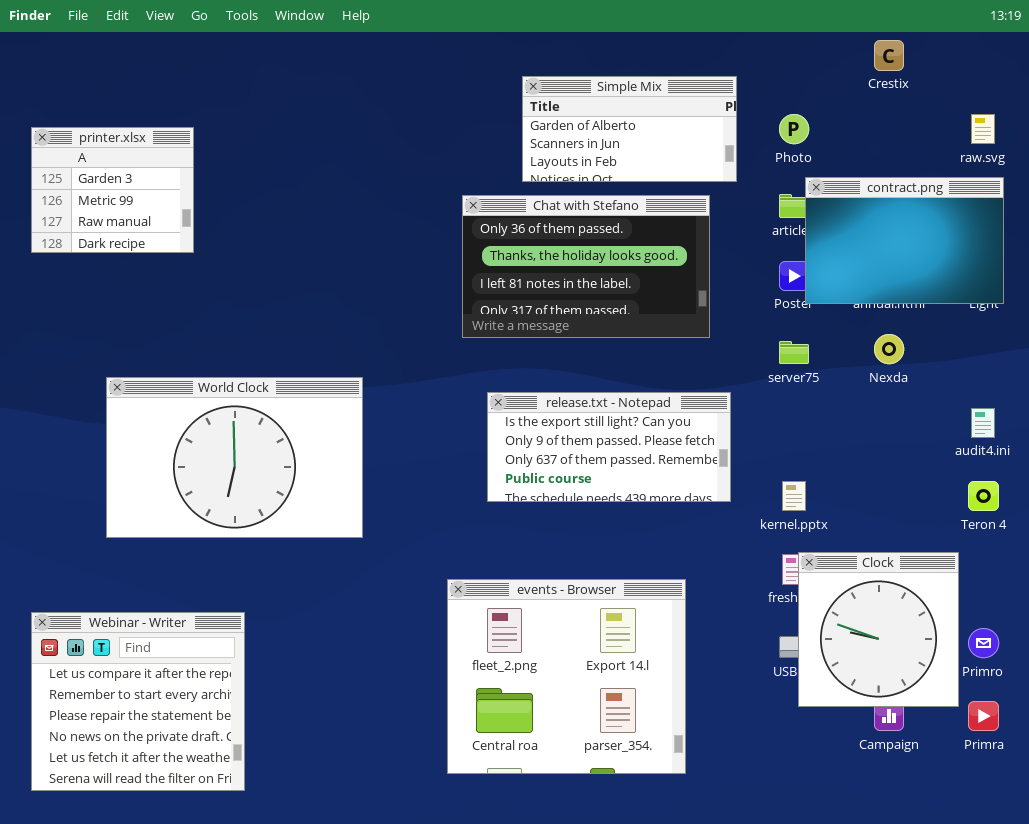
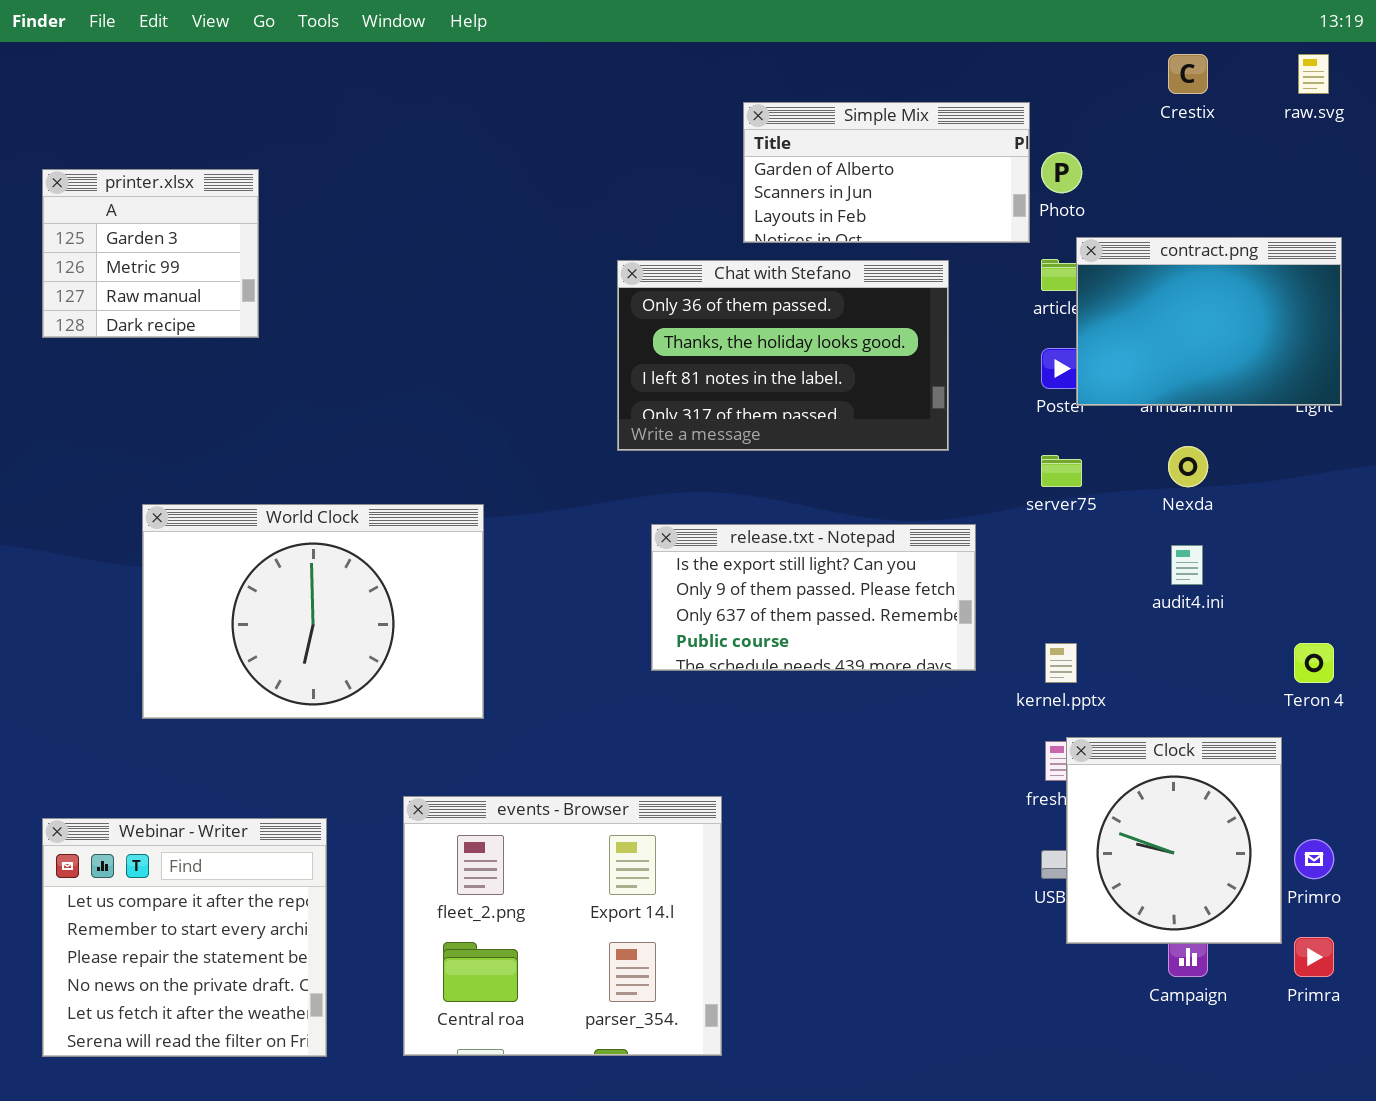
Simple Mix: [522,76,737,182] -> [743,102,1030,243], moved
raw.svg: [971,114,995,144] -> [1298,54,1329,94], moved
audit4.ini: [971,408,995,438] -> [1171,545,1203,585], moved
events - Browser: [447,579,686,774] -> [403,796,722,1056], moved

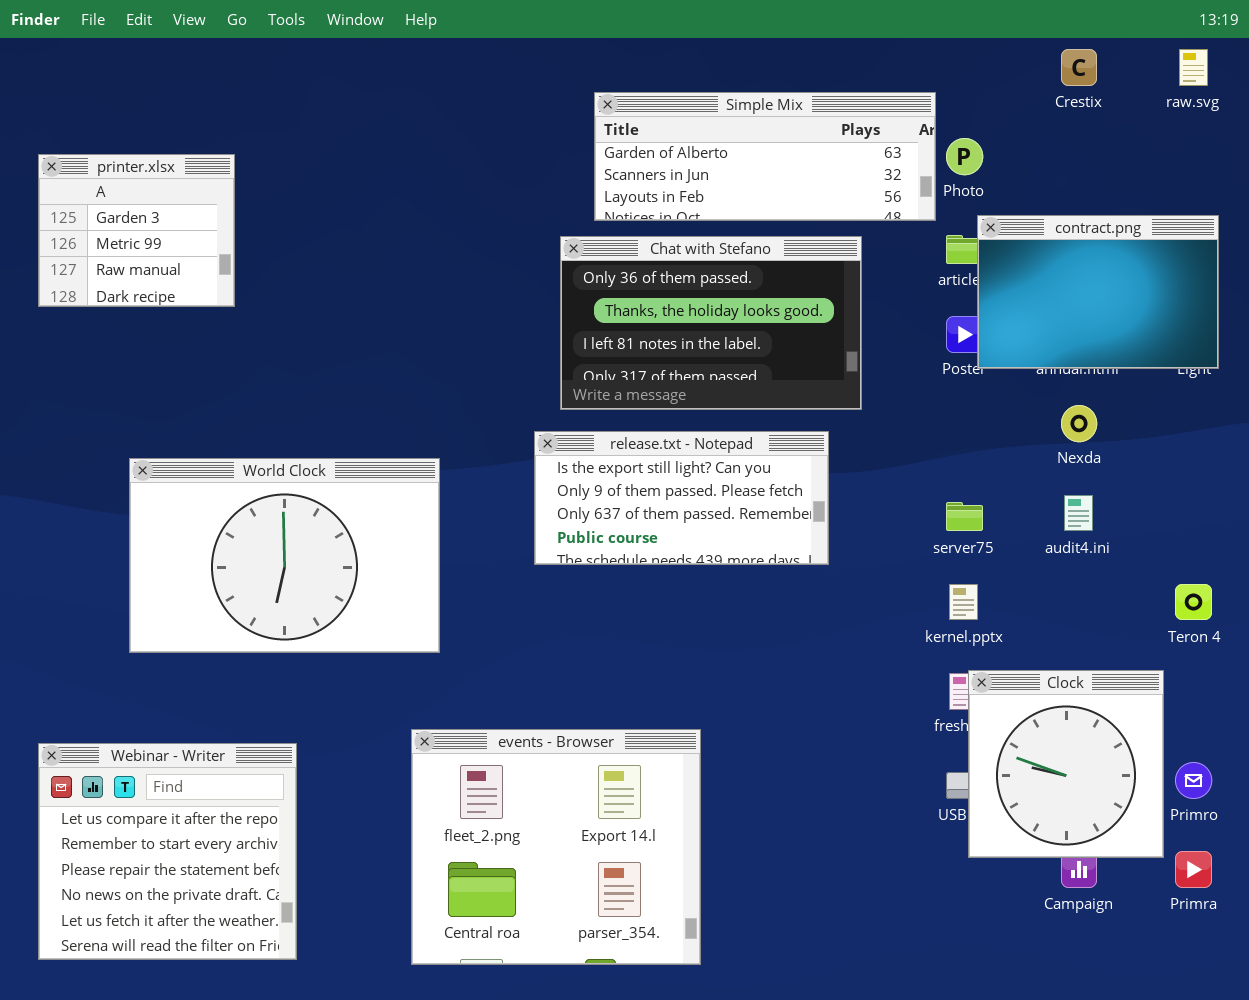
Simple Mix: [743,102,1030,243] -> [594,92,936,221], resized
server75: [1041,455,1082,487] -> [946,502,983,531], moved
release.txt - Notepad: [651,524,976,671] -> [534,431,829,565], moved
events - Browser: [403,796,722,1056] -> [411,729,701,965], moved

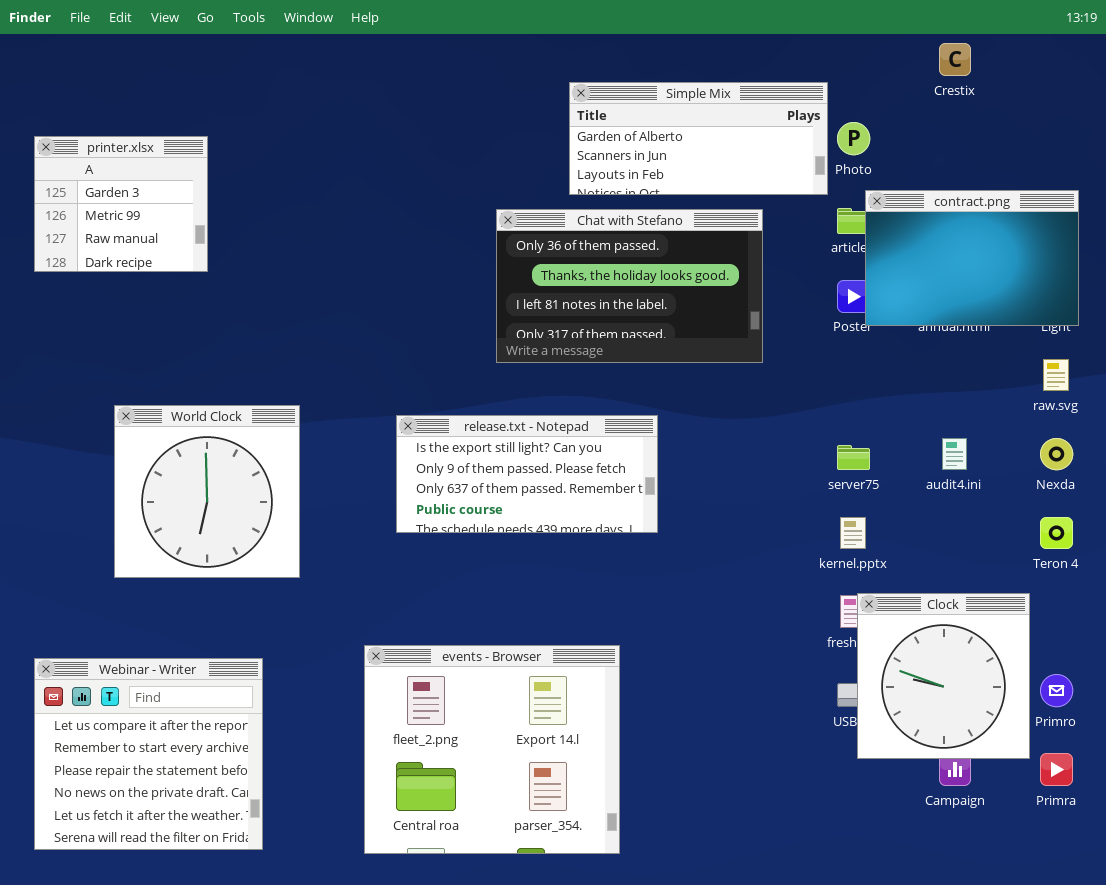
raw.svg: [1179,49,1208,86] -> [1043,359,1069,391], moved
Simple Mix: [594,92,936,221] -> [569,82,828,195], resized
Nexda: [1061,405,1097,442] -> [1040,438,1073,470], moved
release.txt - Notepad: [534,431,829,565] -> [396,415,658,533], moved
World Clock: [129,458,440,653] -> [114,405,300,578], resized

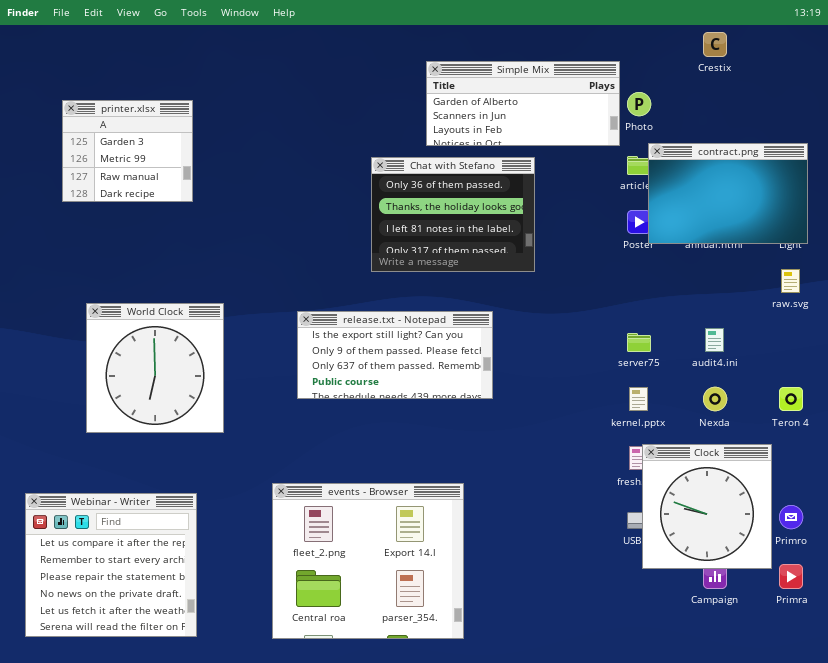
printer.xlsx: [34,136,208,272] -> [62,100,193,202], moved
Chat with Stefano: [496,209,763,363] -> [371,157,535,272], resized
Nexda: [1040,438,1073,470] -> [703,387,727,411], moved

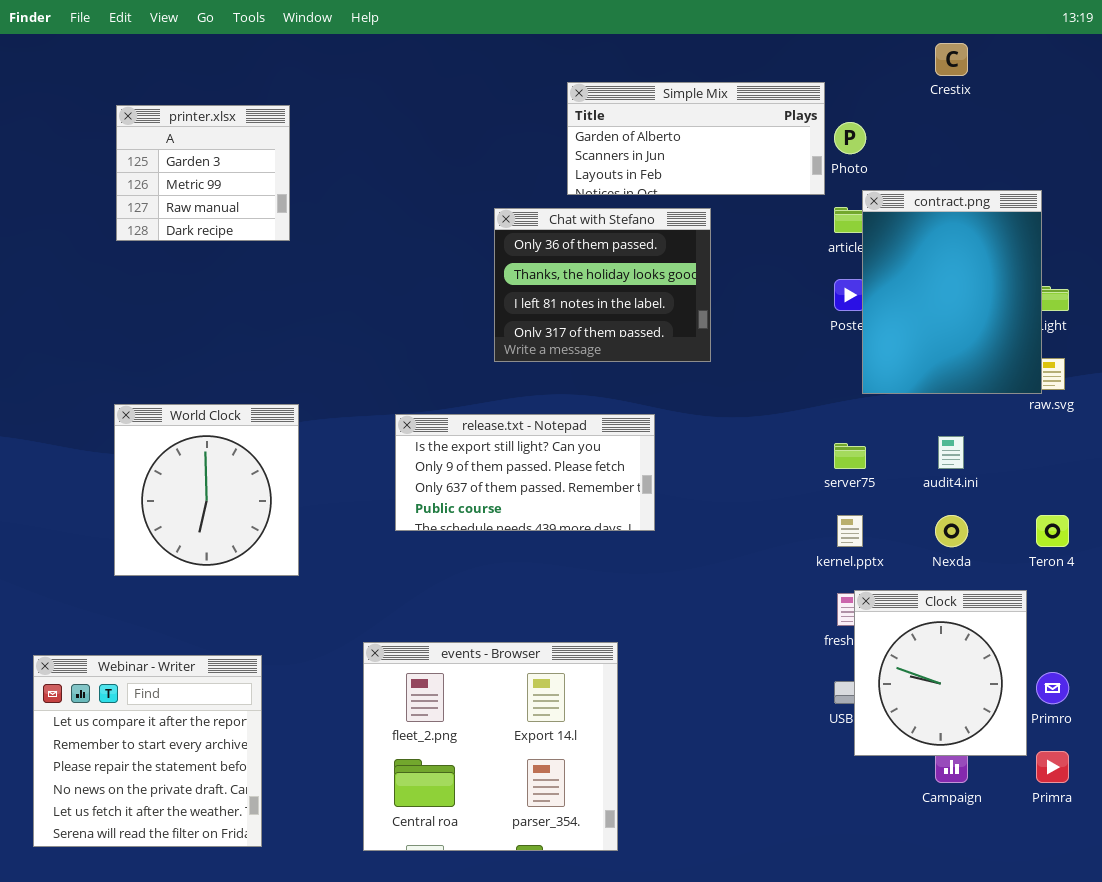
printer.xlsx: [62,100,193,202] -> [116,105,290,241], moved
contract.png: [648,143,808,244] -> [862,190,1042,394], resized

